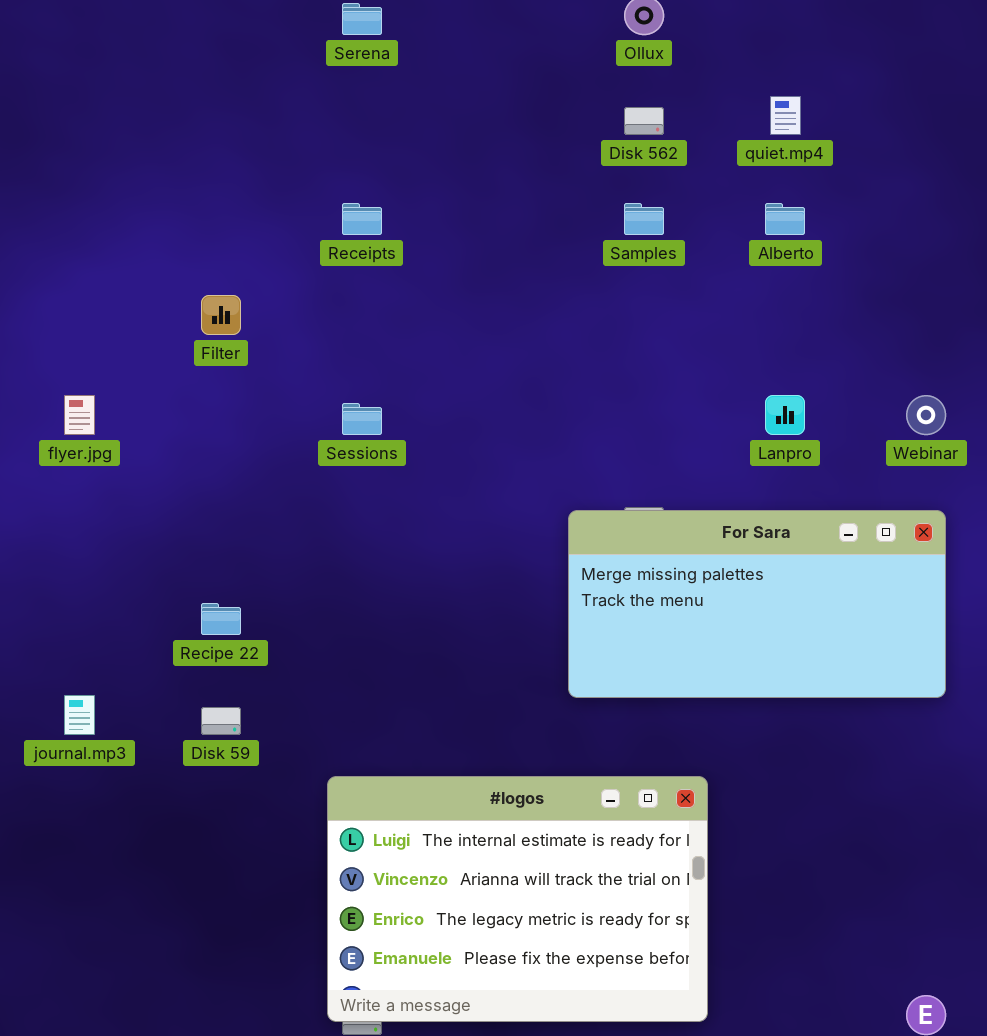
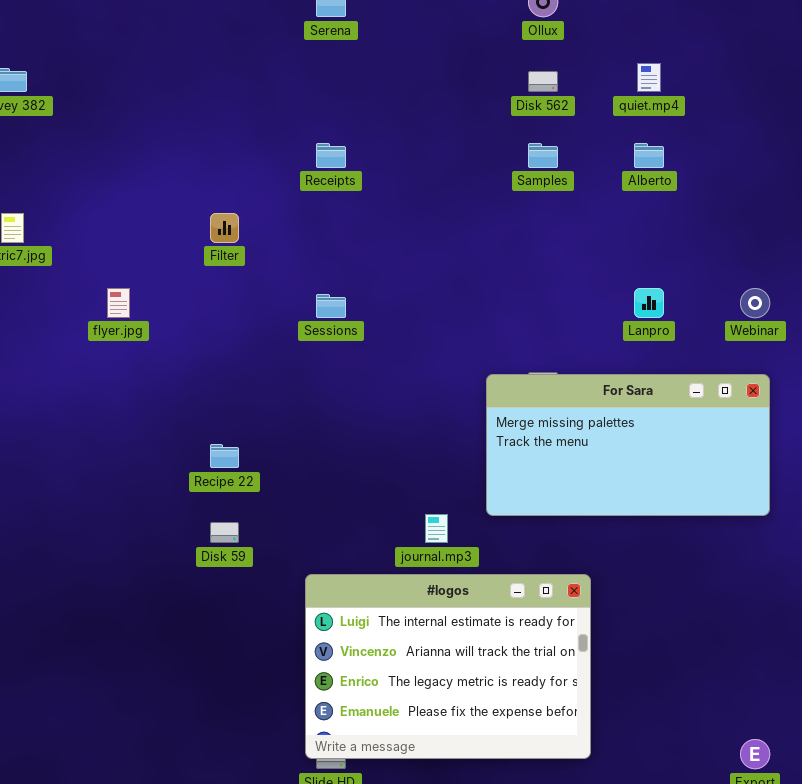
journal.mp3: [64,695,95,735] -> [425,514,448,543], moved

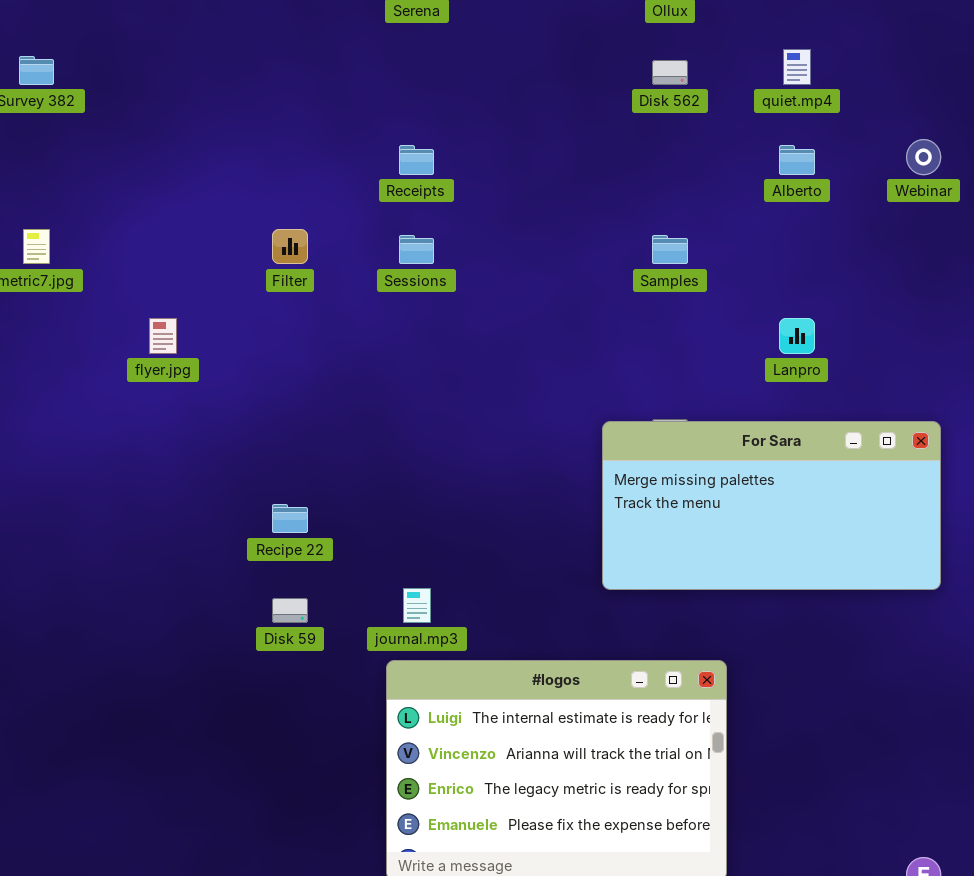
Samples: [528,143,558,168] -> [652,235,688,264], moved
Webinar: [740,288,770,318] -> [906,139,941,175], moved
Sessions: [316,294,346,318] -> [399,235,434,264], moved
journal.mp3: [425,514,448,543] -> [403,588,431,623], moved

